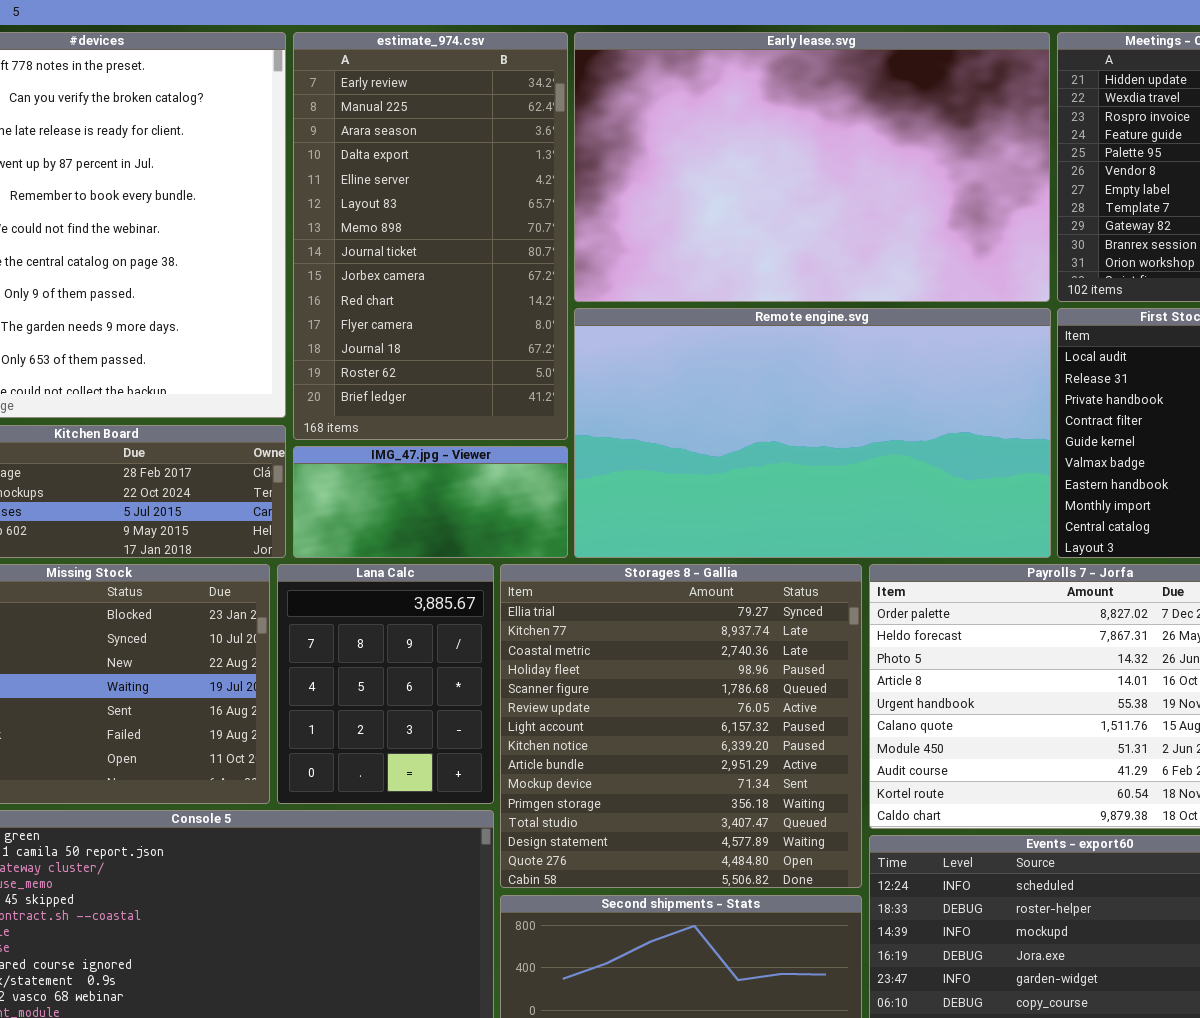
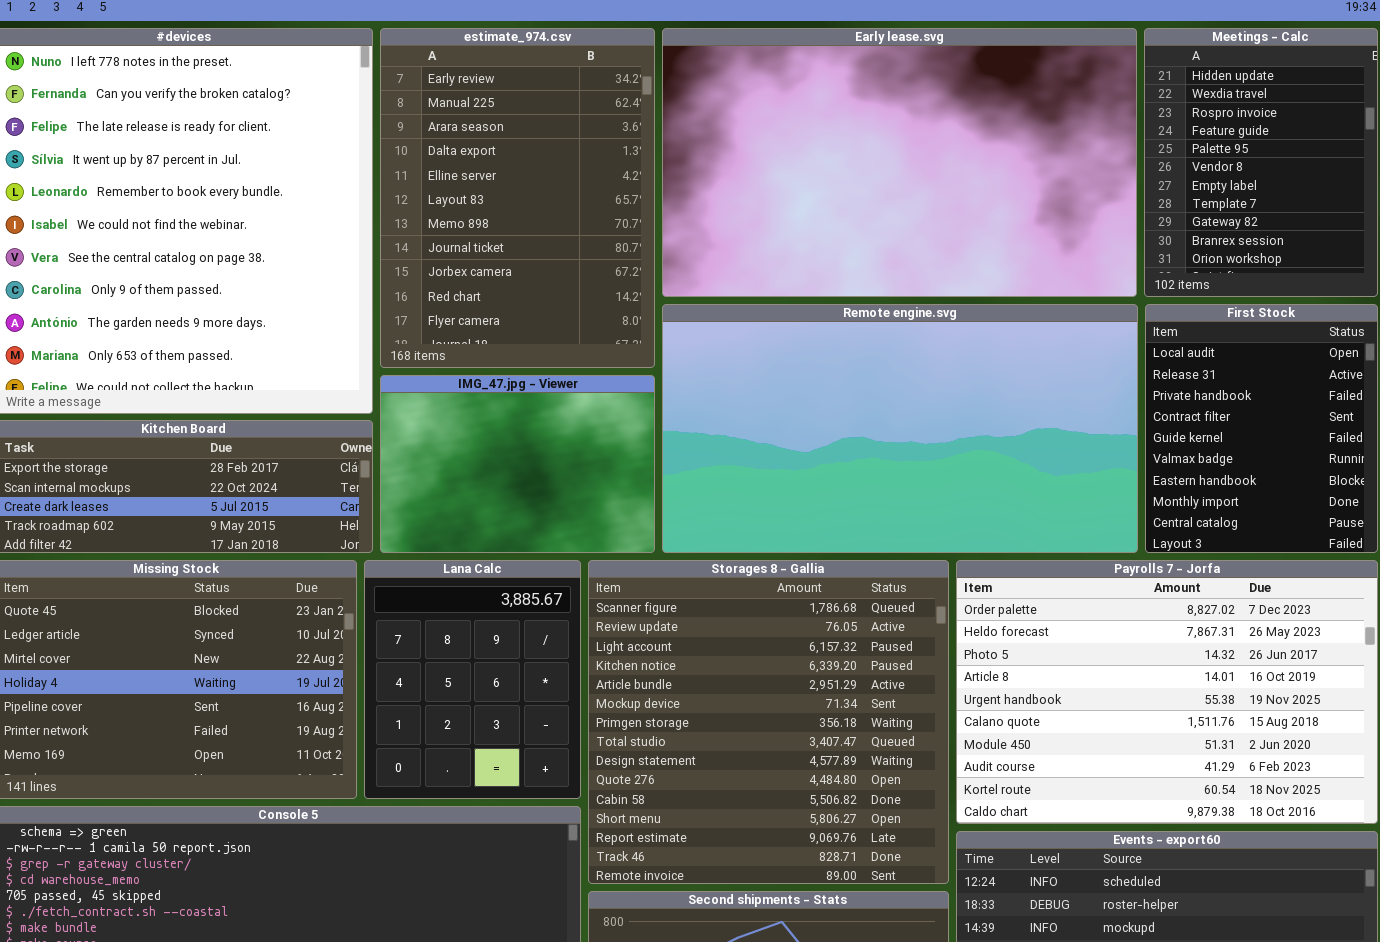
estimate_974.csv: [293,32,568,440] -> [380,28,655,368], resized
IMG_47.jpg - Viewer: [293,446,568,558] -> [380,375,655,553], resized
Storages 8 - Gallia: [500,564,862,888] -> [588,560,949,884], scrolled down 4 rows

